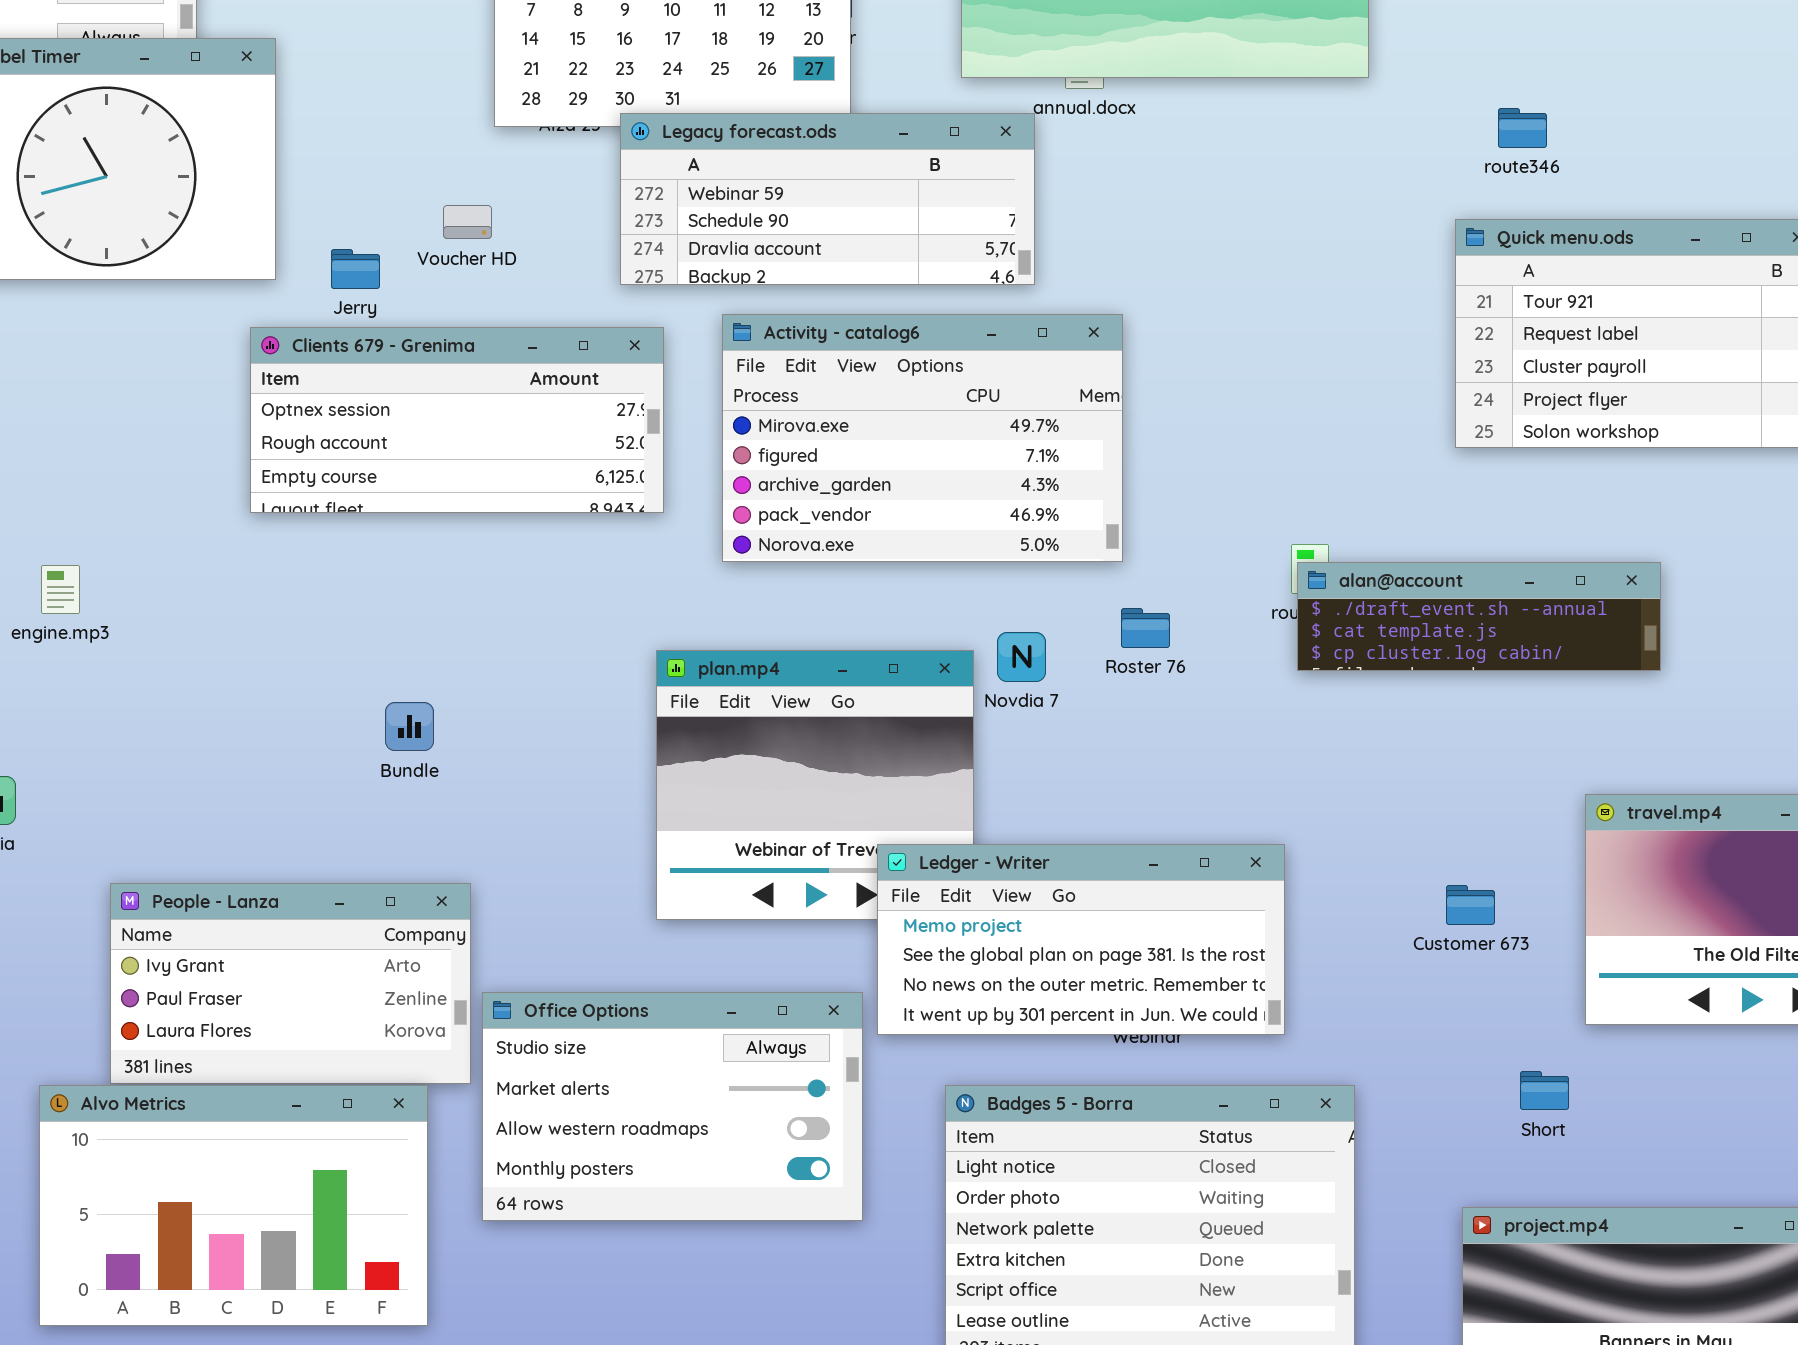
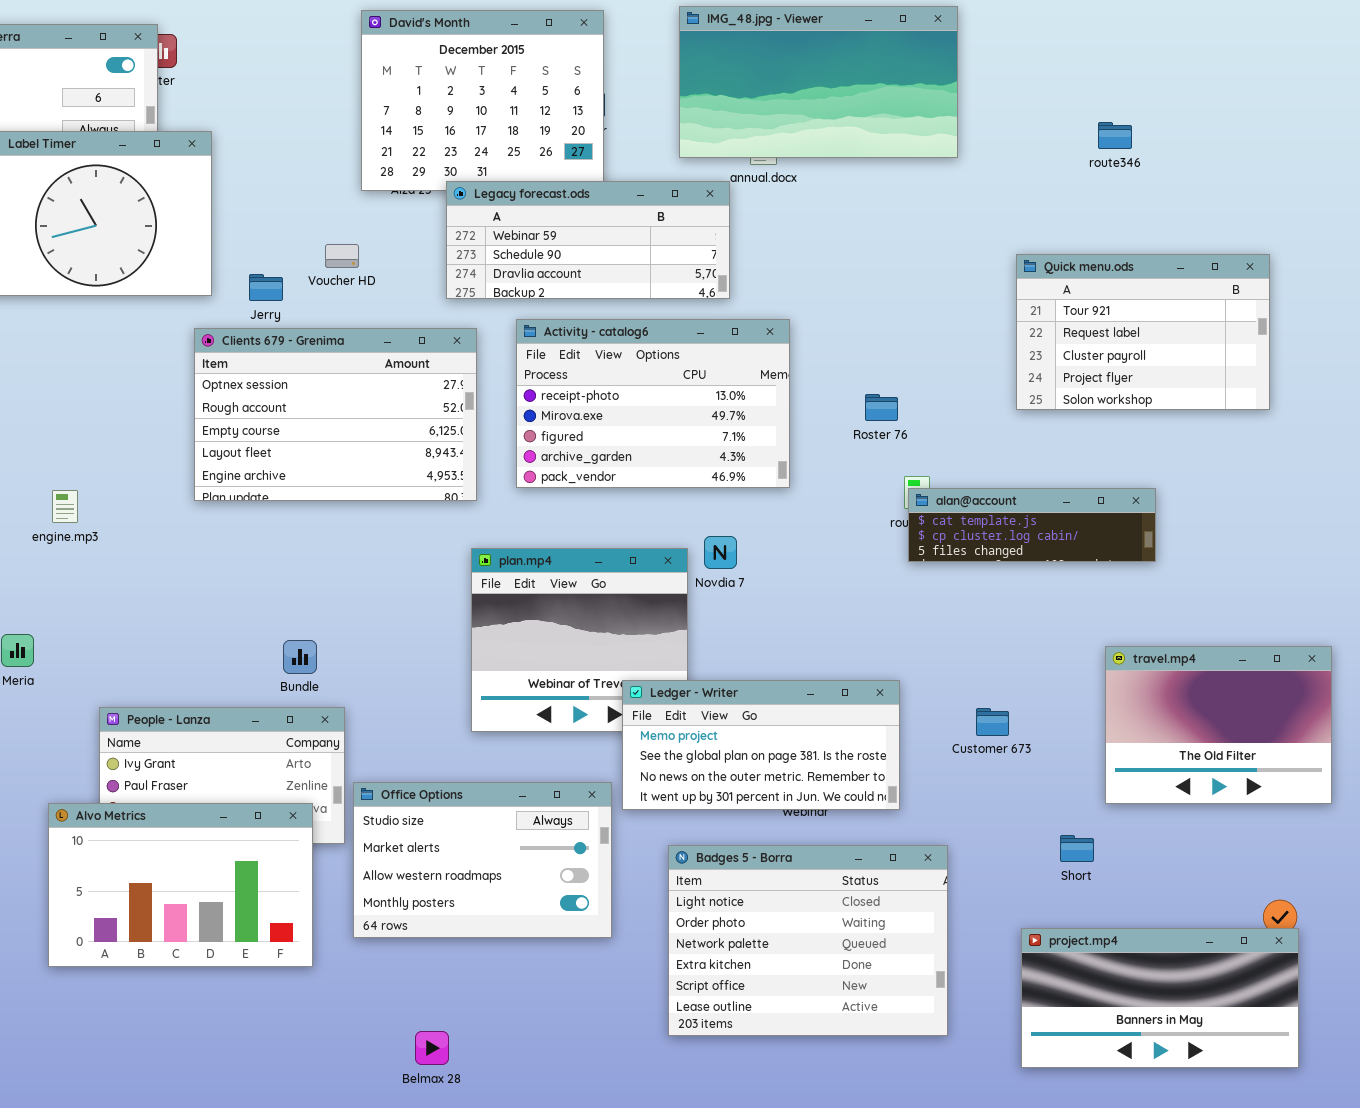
route346: [1498,108,1547,148] -> [1098,122,1132,149], moved
Activity - catalog6: [722,314,1123,562] -> [516,319,790,488], scrolled up 1 row
Clients 679 - Grenima: [250,327,664,513] -> [194,328,477,501], resized
alan@account: [1297,562,1661,671] -> [908,488,1156,562], scrolled down 1 row
Roster 76: [1121,608,1170,648] -> [865,394,898,421], moved
Bundle: [385,702,434,751] -> [283,640,317,674], moved
Customer 673: [1446,885,1495,925] -> [976,708,1009,736], moved
Alvo Metrics: [39,1085,428,1326] -> [48,803,313,967], moved

